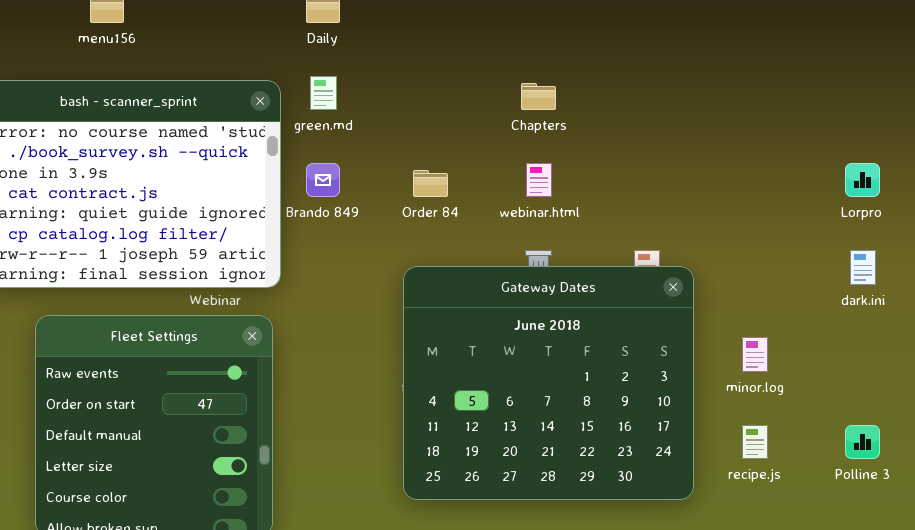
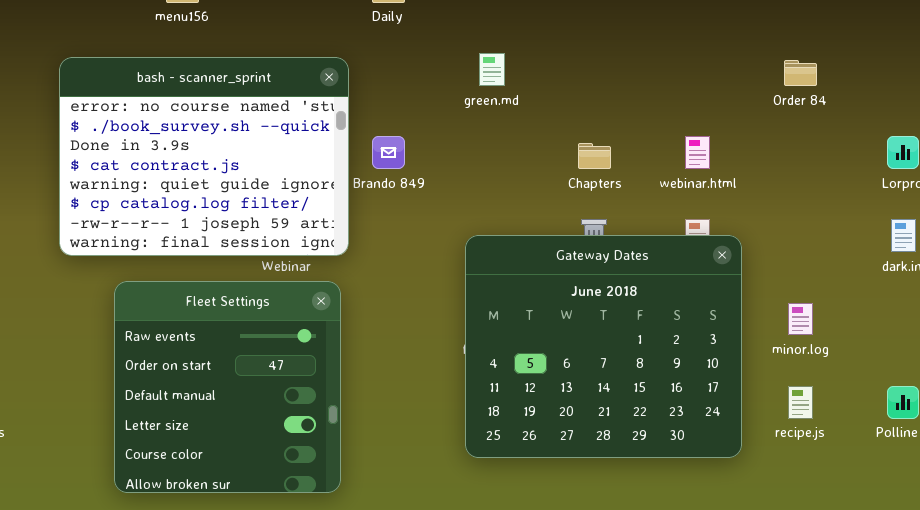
green.md: [310,76,337,110] -> [479,53,505,86], moved
Chapters: [521,83,556,110] -> [578,143,611,169], moved
webinar.html: [526,163,552,197] -> [685,136,710,169], moved
Order 84: [413,170,448,197] -> [784,60,817,86], moved

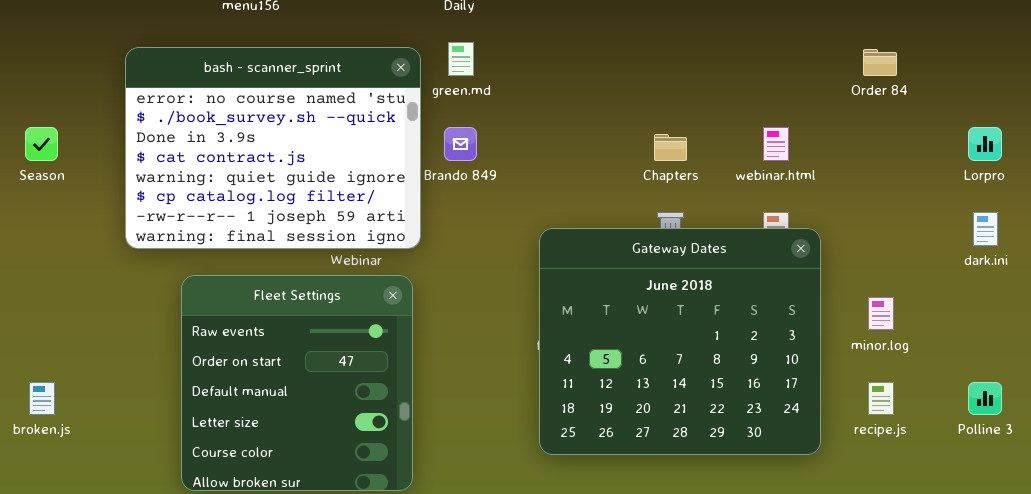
green.md: [479,53,505,86] -> [448,42,474,76], moved

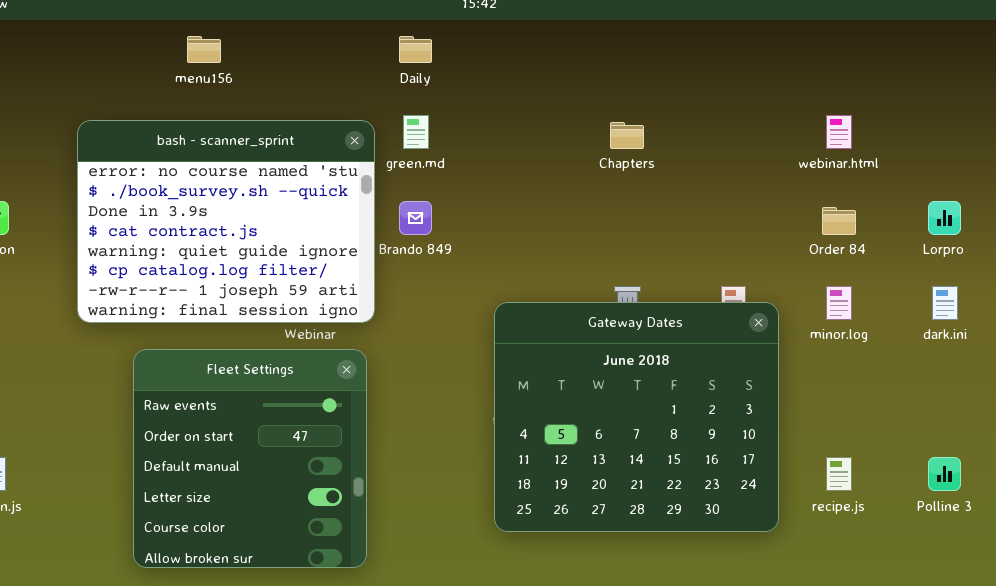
Order 84: [863,49,897,76] -> [822,207,856,235], moved
webinar.html: [763,127,789,161] -> [826,115,852,149], moved
Chapters: [654,134,687,161] -> [610,122,644,149], moved
minor.log: [868,297,894,330] -> [826,286,852,320], moved

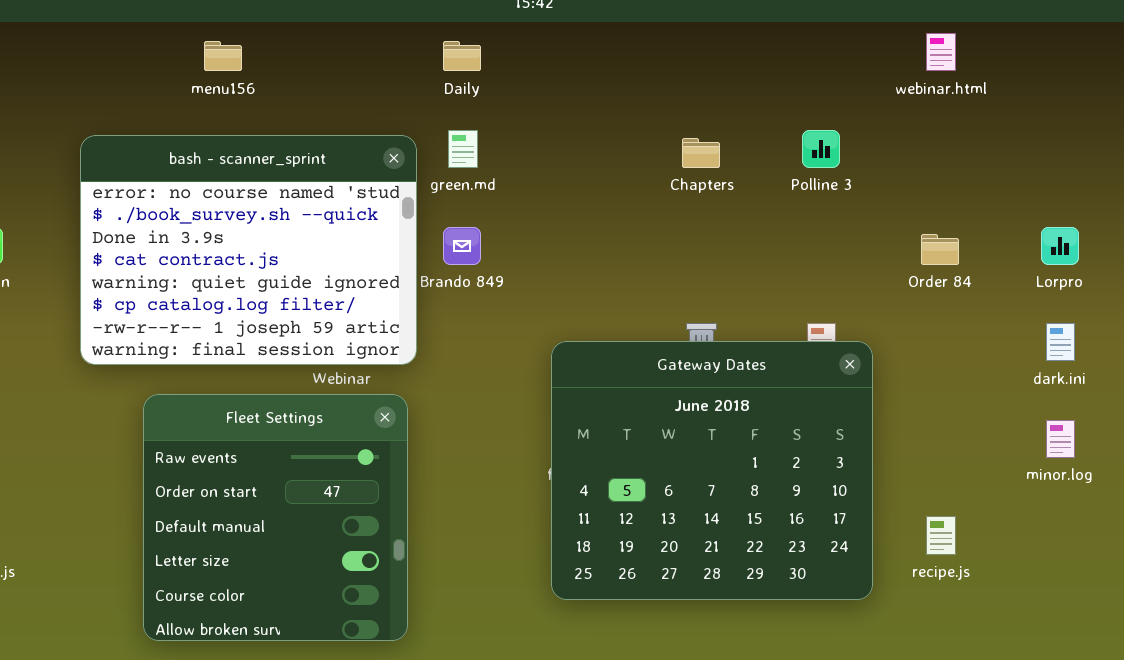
webinar.html: [826,115,852,149] -> [926,33,956,71], moved
minor.log: [826,286,852,320] -> [1046,420,1075,458], moved
Polline 3: [928,457,961,491] -> [802,130,840,168], moved

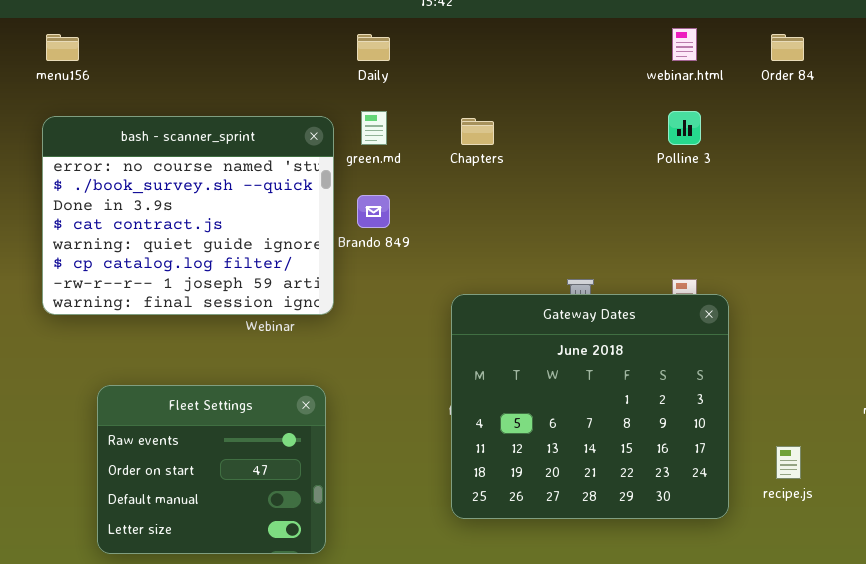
webinar.html: [926,33,956,71] -> [672,28,697,61], moved
menu156: [204,41,242,71] -> [46,34,79,61], moved
Chapters: [682,138,720,168] -> [461,118,494,145], moved
Order 84: [921,234,959,265] -> [771,34,804,61], moved
Fleet Settings: [143,394,408,641] -> [97,385,326,554], resized

